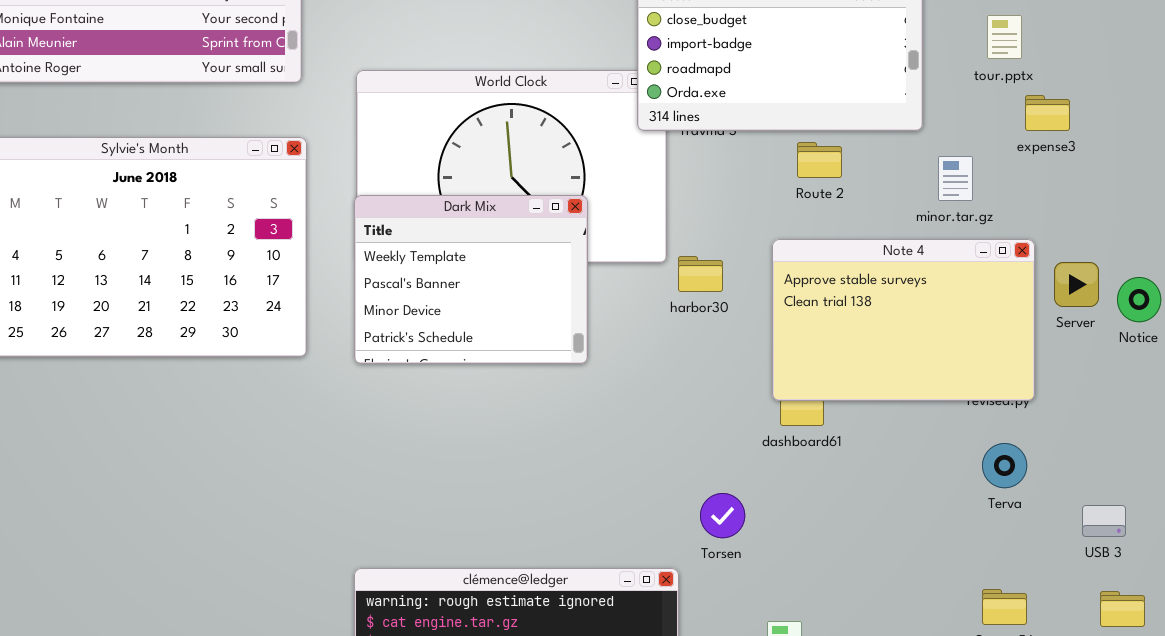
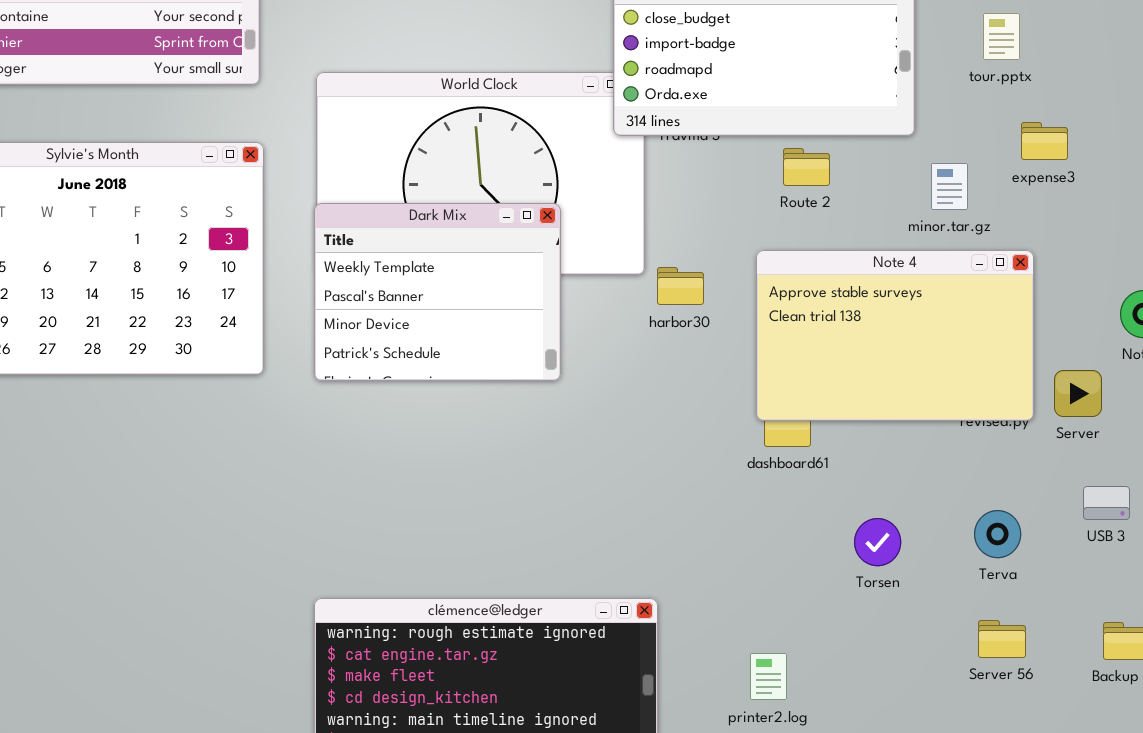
expense3: [1025,95,1070,131] -> [1021,122,1068,160], moved
Server: [1054,262,1099,307] -> [1054,370,1102,417], moved
Terva: [982,443,1027,488] -> [974,510,1021,558], moved
Torsen: [700,493,745,538] -> [854,518,901,566], moved
USB 3: [1082,505,1126,537] -> [1083,486,1130,520], moved

